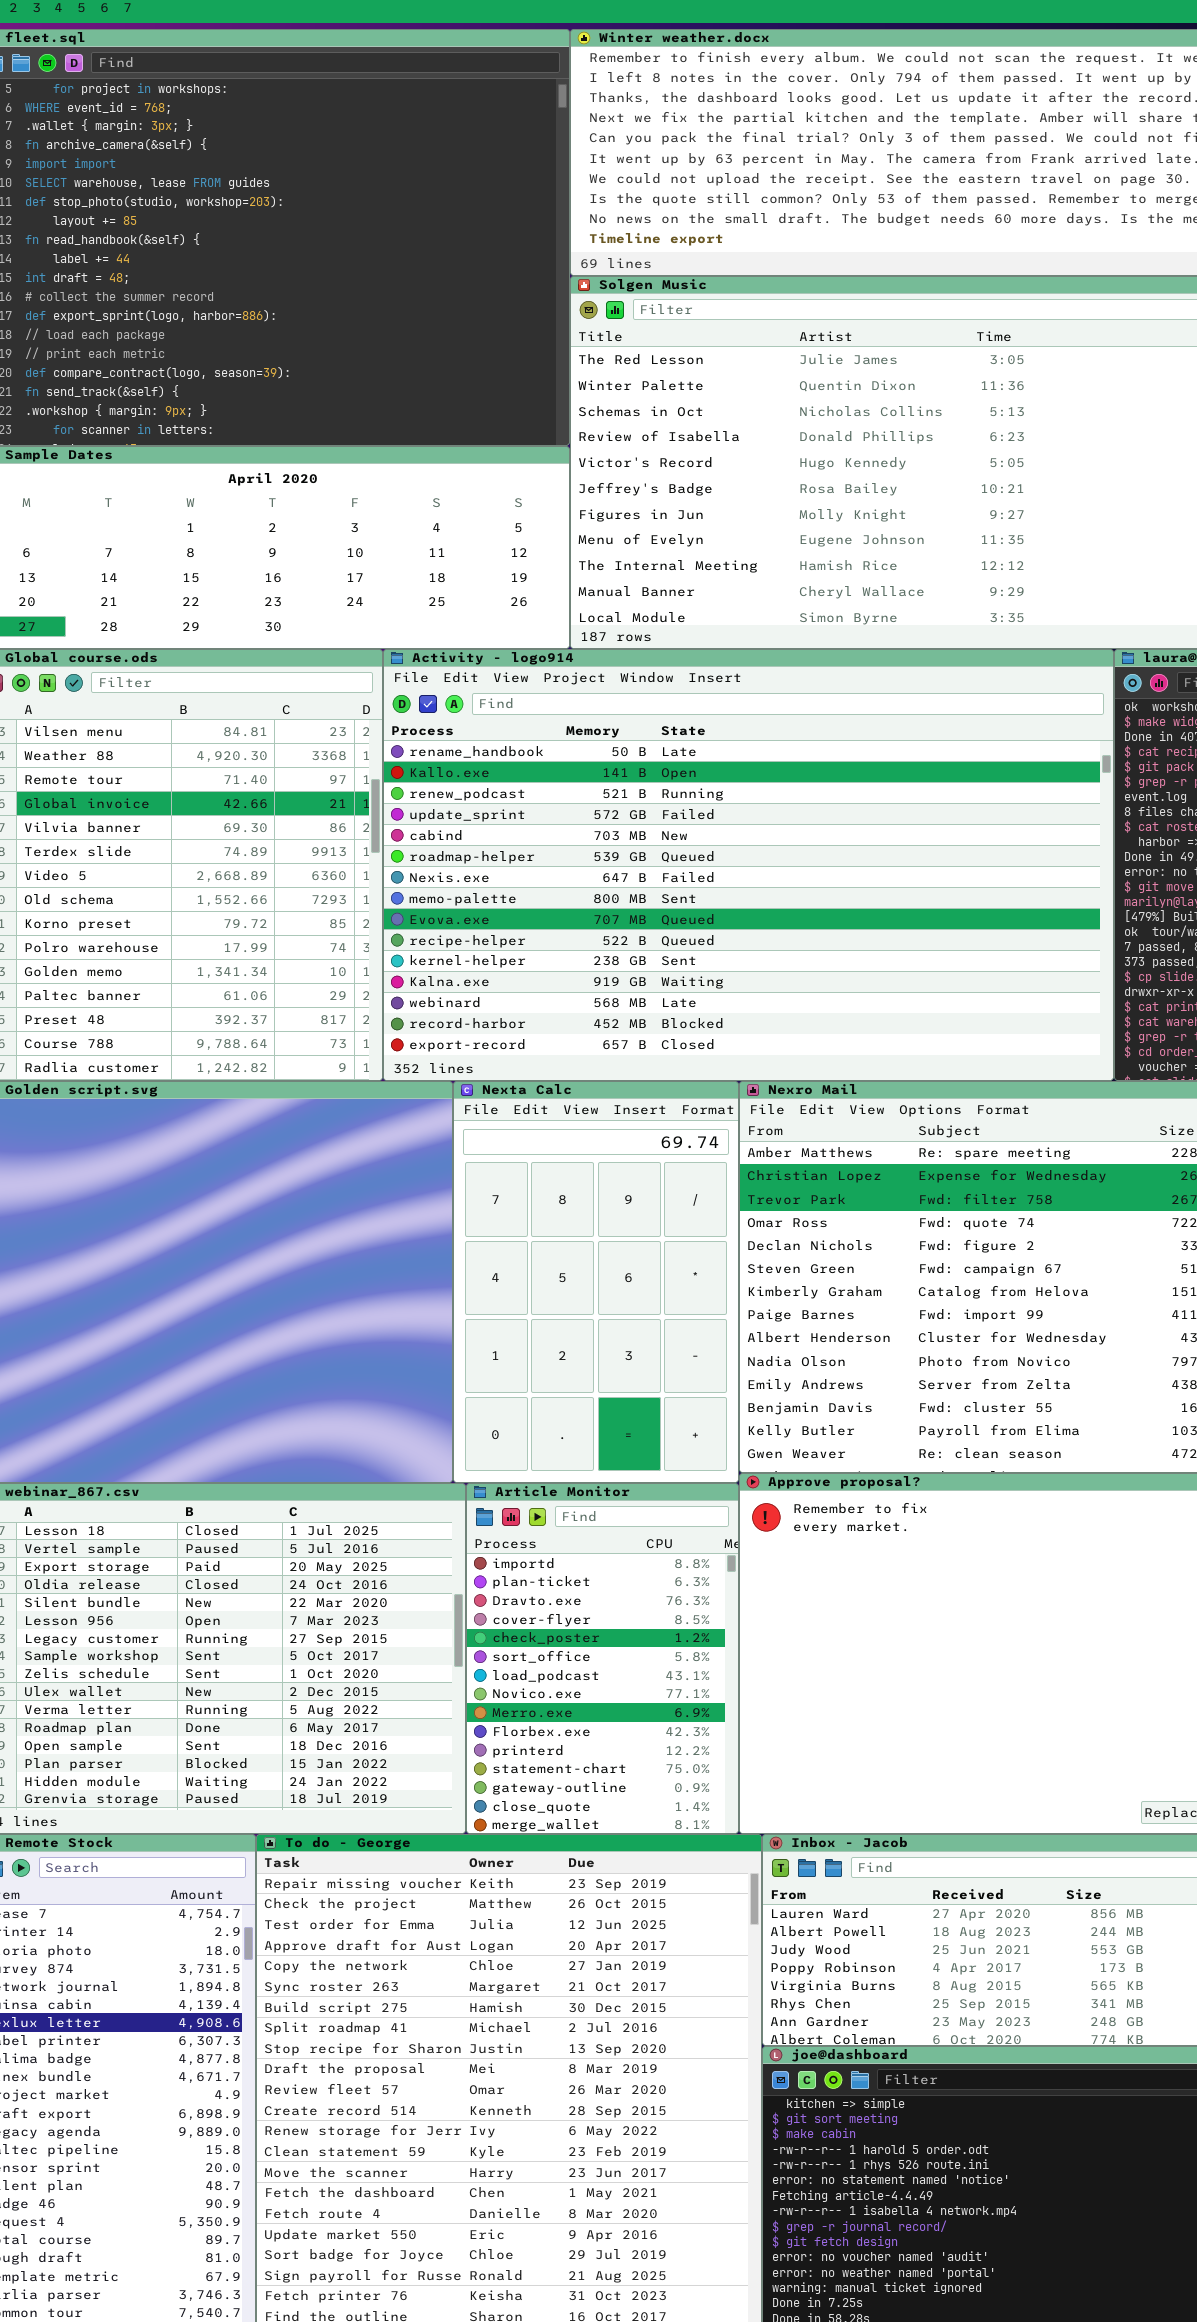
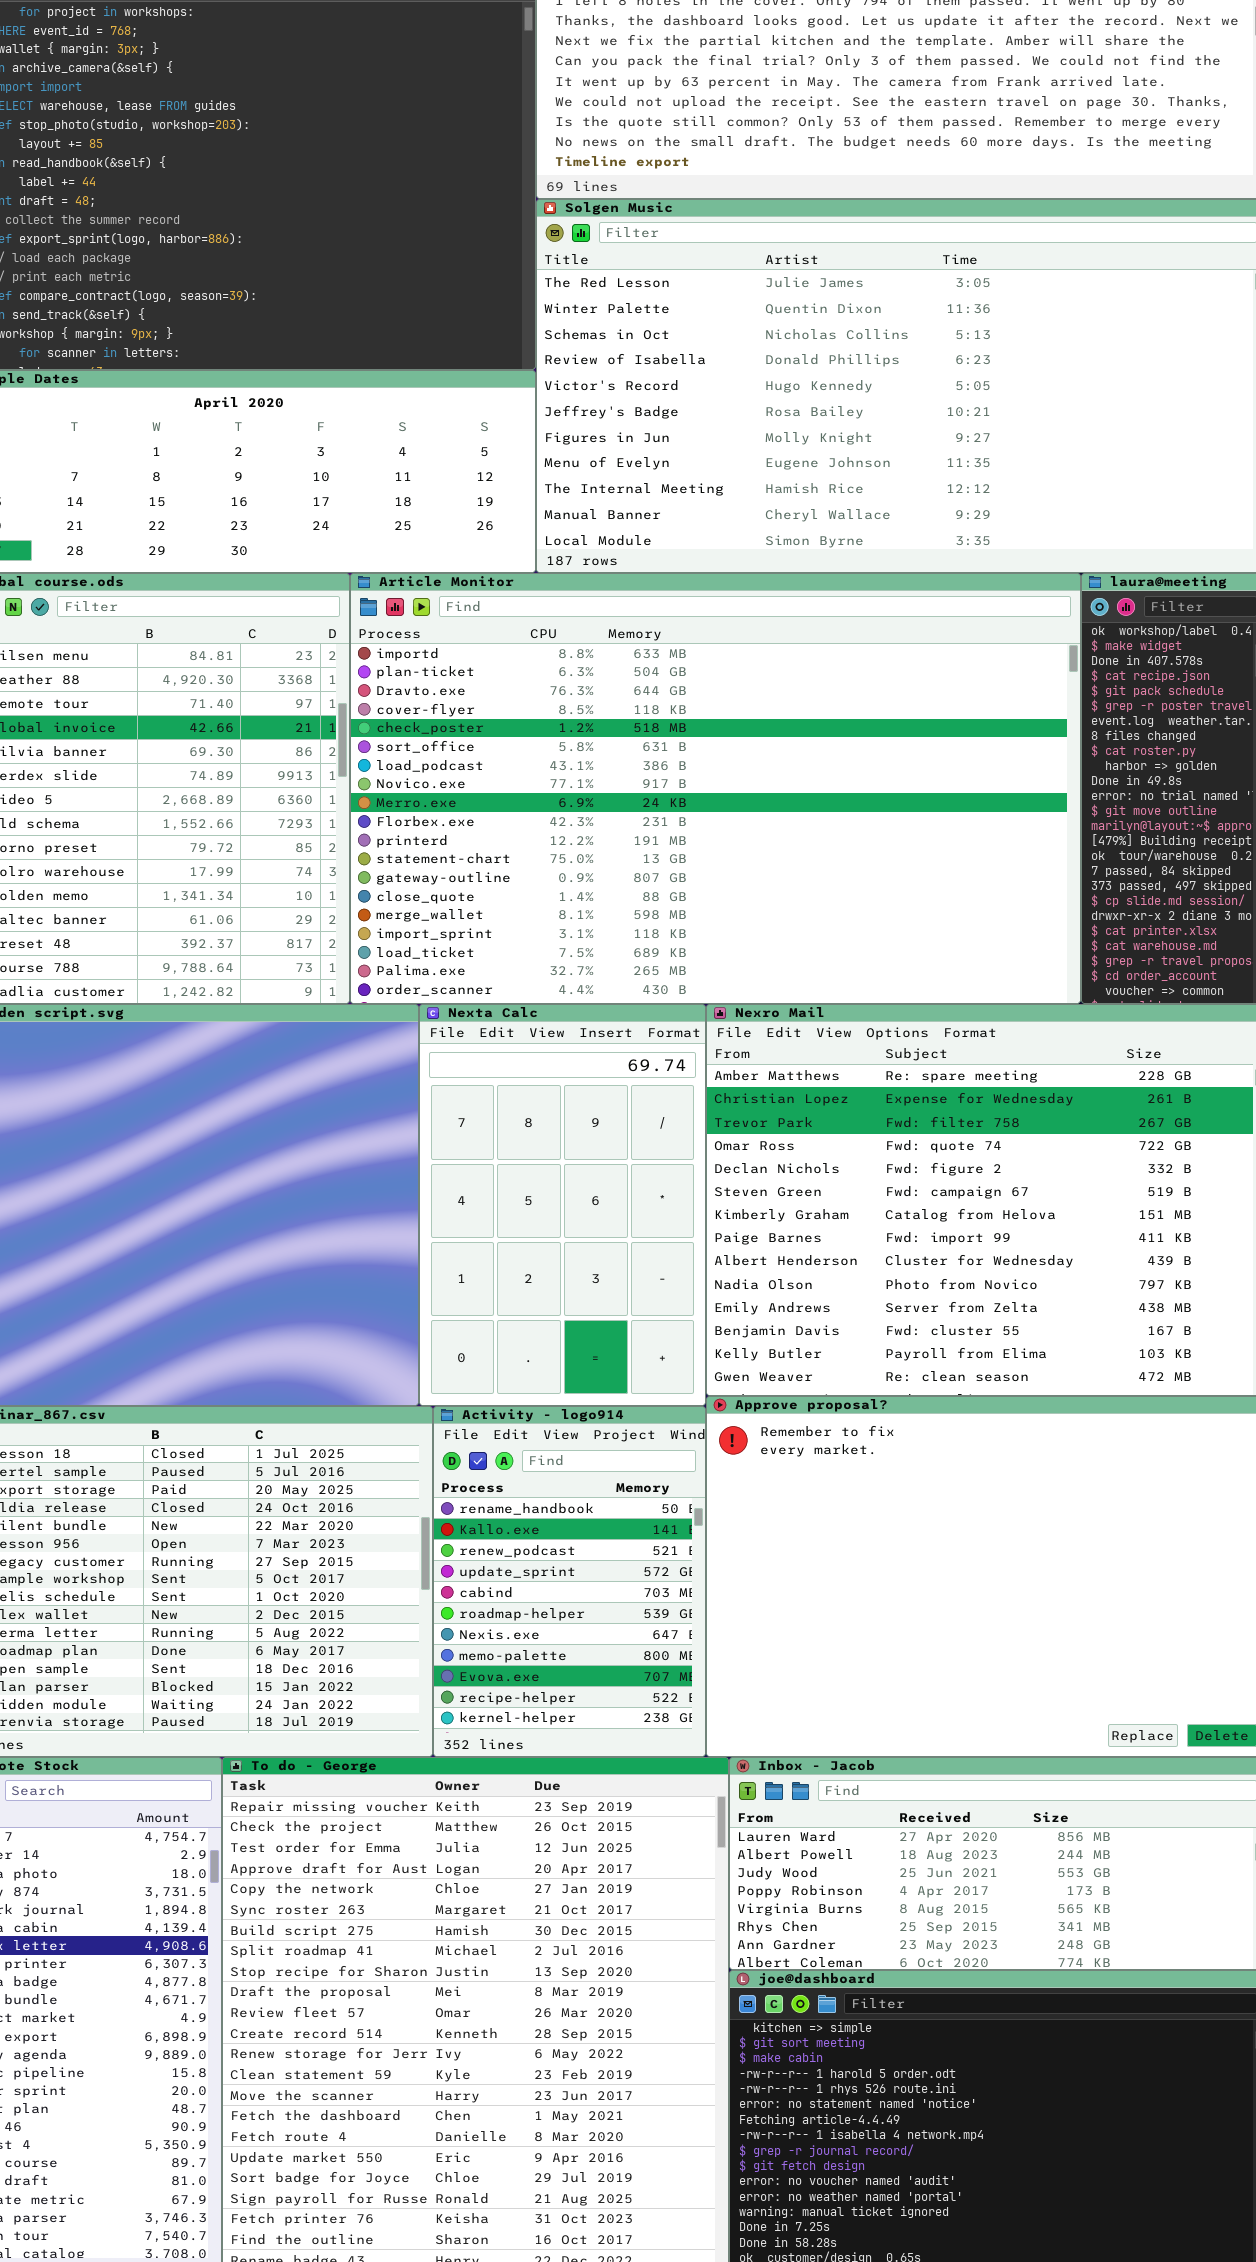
Activity - logo914: [383,649,1114,1081] -> [433,1406,706,1757], moved, resized
Article Monitor: [466,1483,739,1834] -> [350,573,1081,1004], moved, resized

